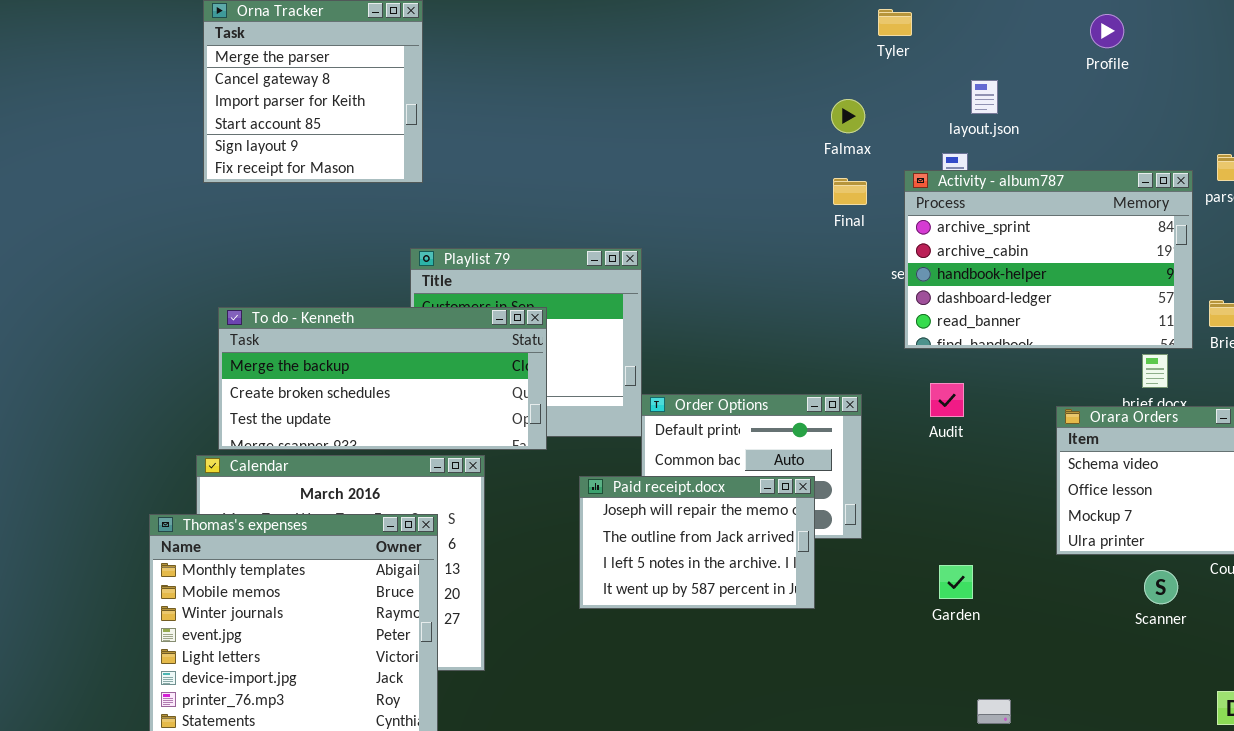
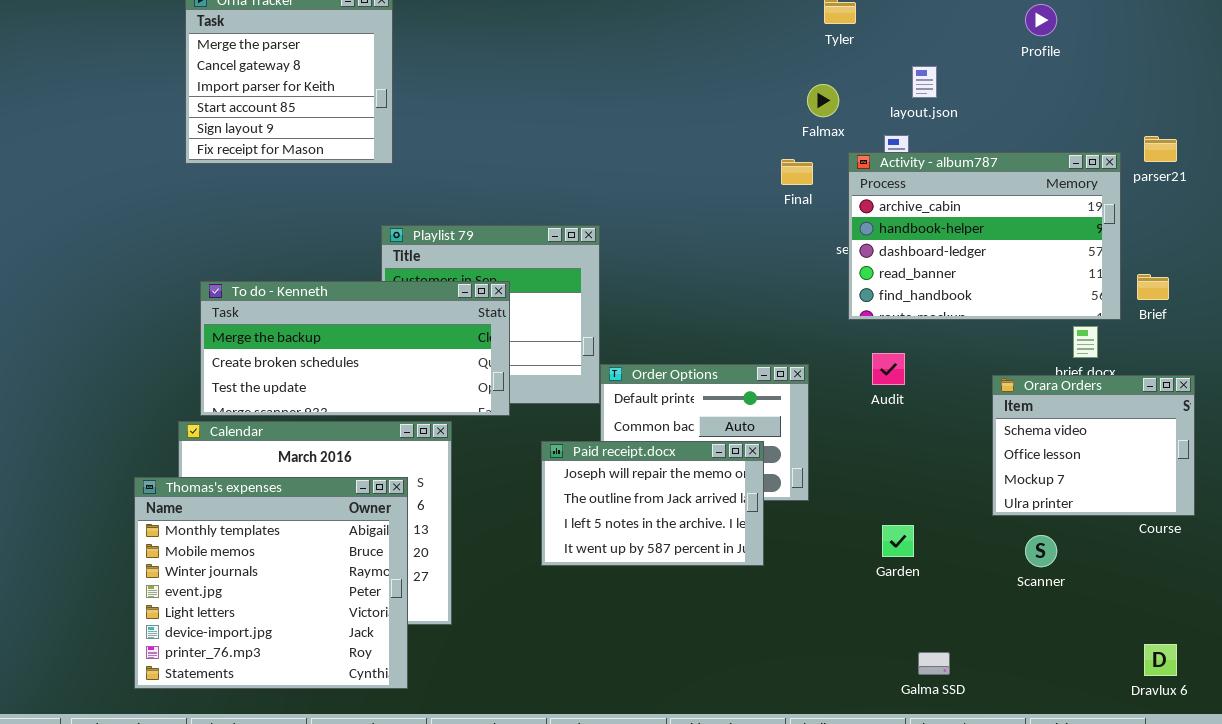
Falmax: [831,99,865,133] -> [807,84,839,117], moved
Activity - album787: [904,170,1193,349] -> [848,152,1121,320], scrolled down 1 row
Scanner: [1144,570,1178,604] -> [1025,535,1057,567], moved

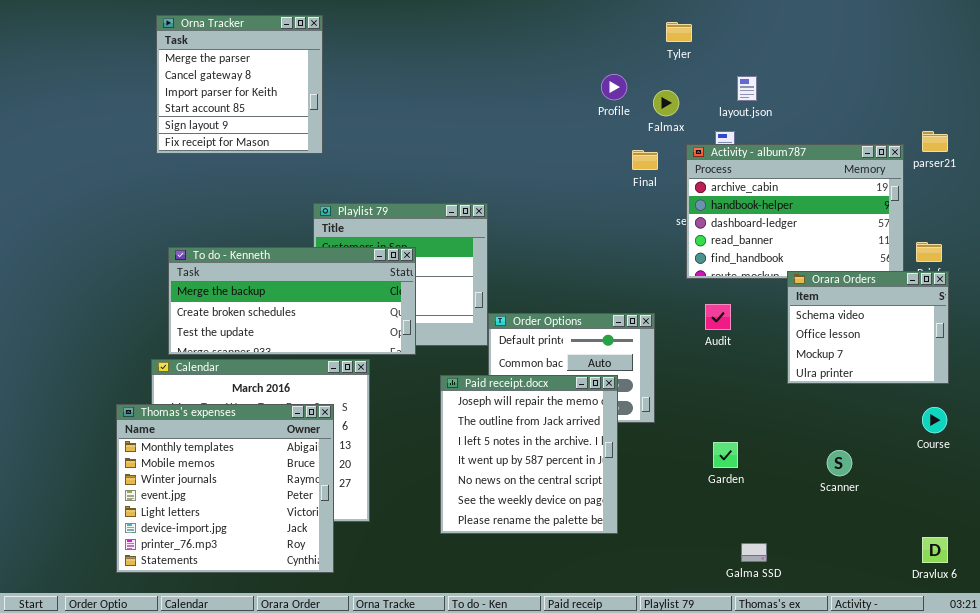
Profile: [1025,4,1057,36] -> [601,74,627,100], moved
Orara Orders: [992,375,1195,516] -> [787,271,949,384], moved
Paid receipt.docx: [541,441,764,566] -> [440,375,618,534], resized

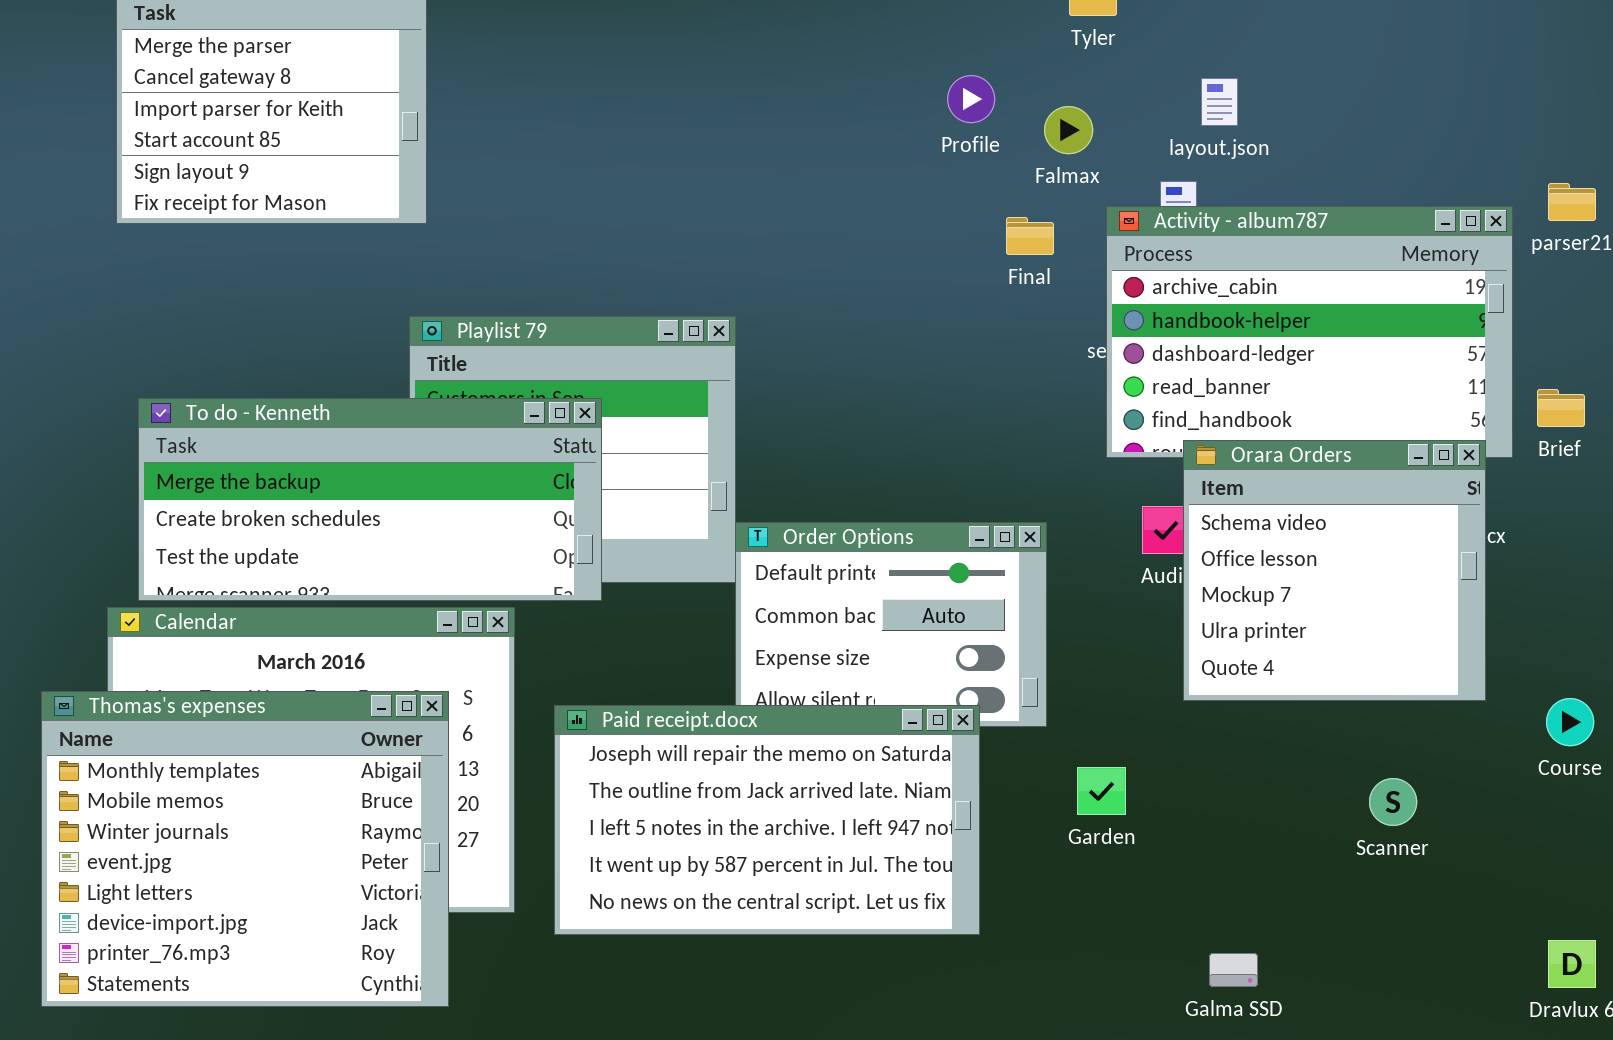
Orara Orders: [787,271,949,384] -> [1183,440,1486,701], moved, resized
Paid receipt.docx: [440,375,618,534] -> [554,705,980,935], resized
Garden: [713,442,738,468] -> [1077,767,1126,815], moved

